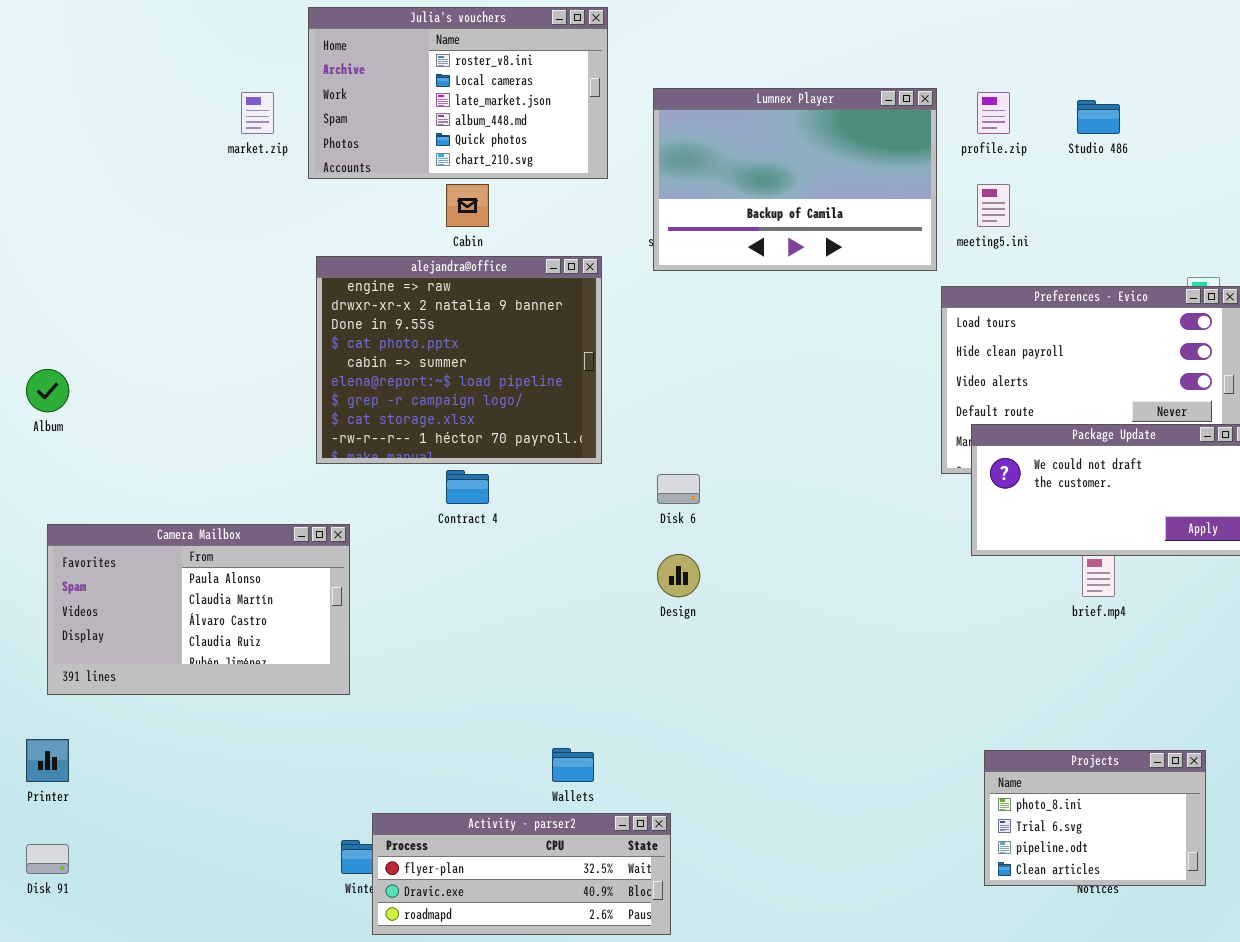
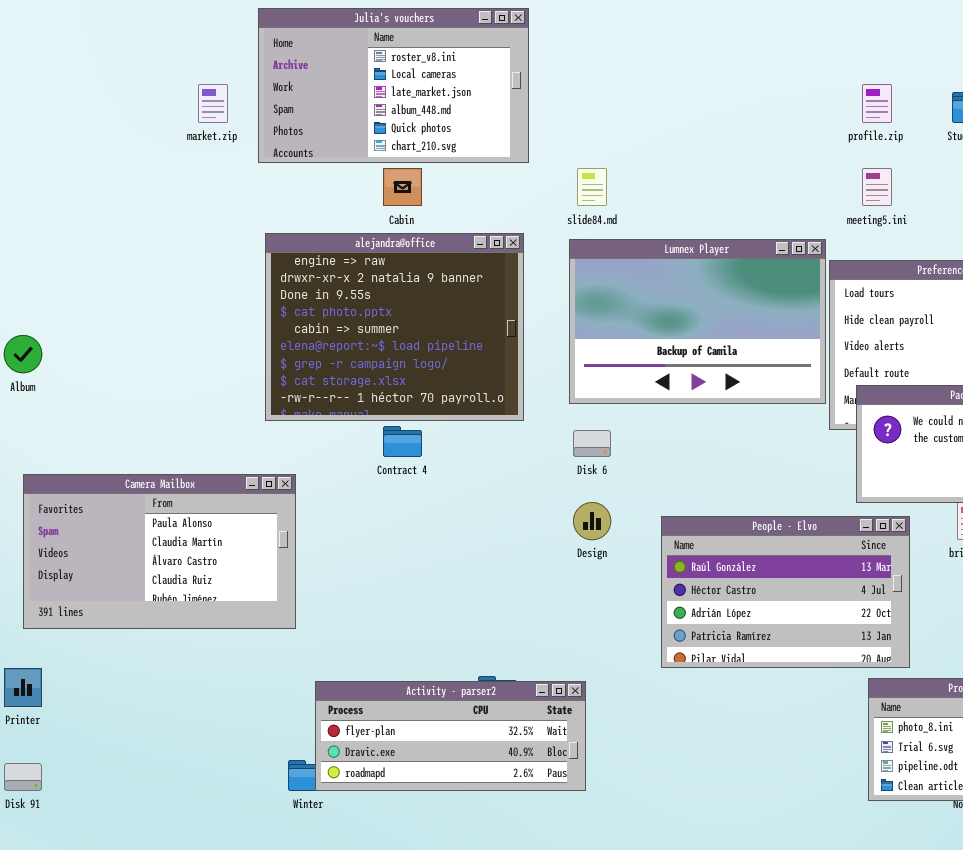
Lumnex Player: [653,88,937,271] -> [569,239,826,404], moved
People - Elvo: none -> [661,516,910,668], opened
Activity - parser2: [372,813,671,935] -> [315,681,586,791], moved

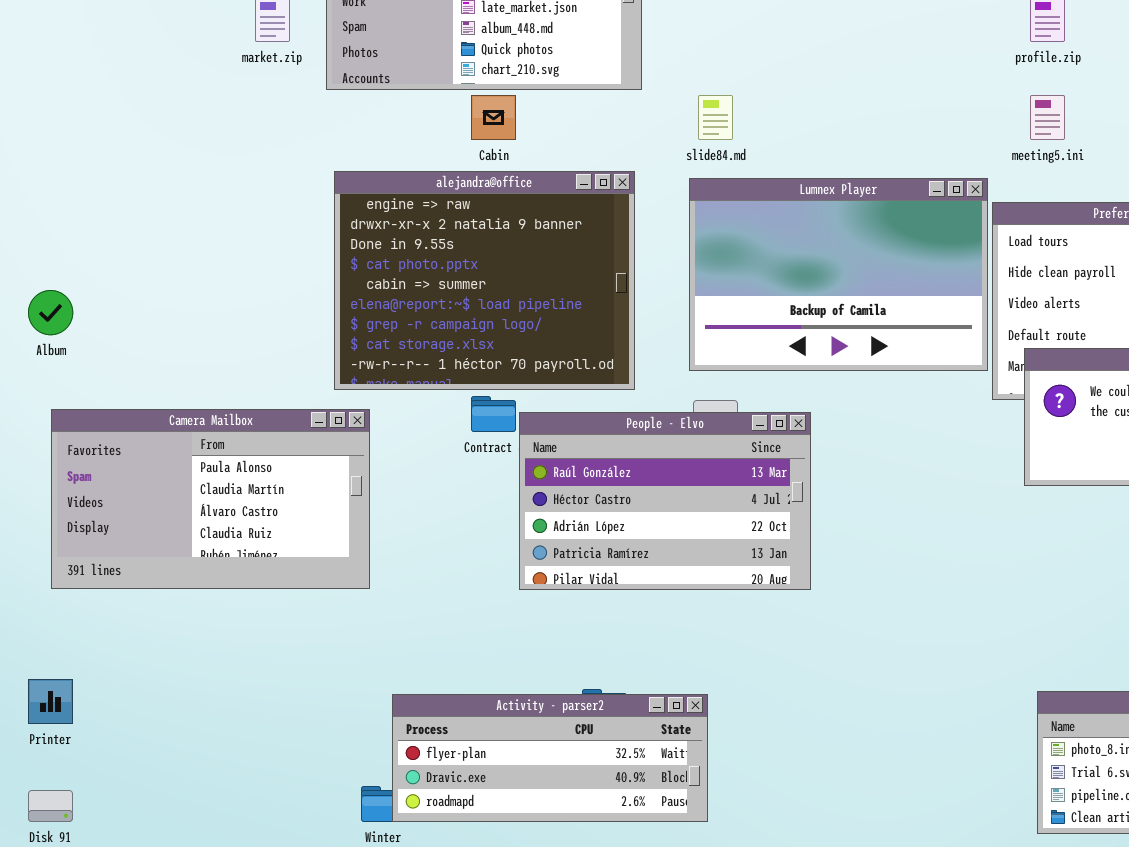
Camera Mailbox: [23,474,296,629] -> [51,409,370,589], moved
People - Elvo: [661,516,910,668] -> [519,412,811,590], moved

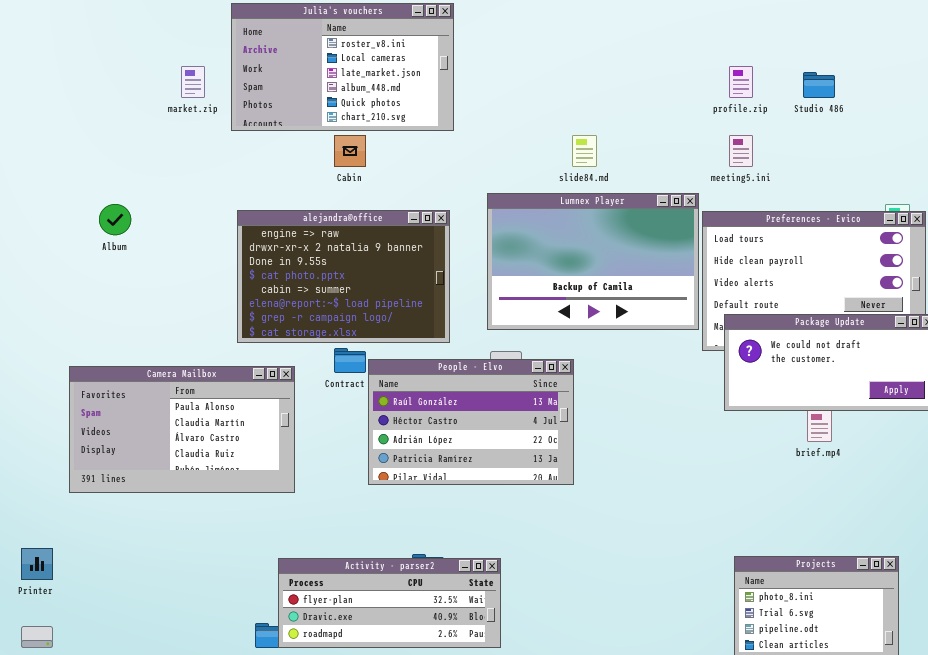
slide84.md: [698,95,733,140] -> [572,135,597,167], moved
alejandra@office: [334,171,635,390] -> [237,210,450,343], resized
Album: [28,290,73,335] -> [99,204,131,235], moved
Camera Mailbox: [51,409,370,589] -> [69,366,295,493], moved

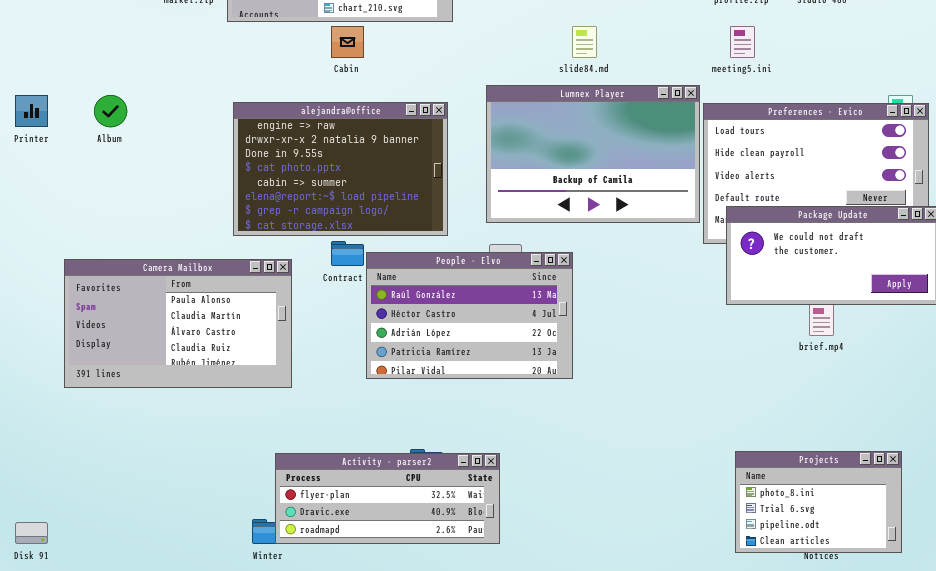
Printer: [21,548,53,580] -> [15,95,48,127], moved

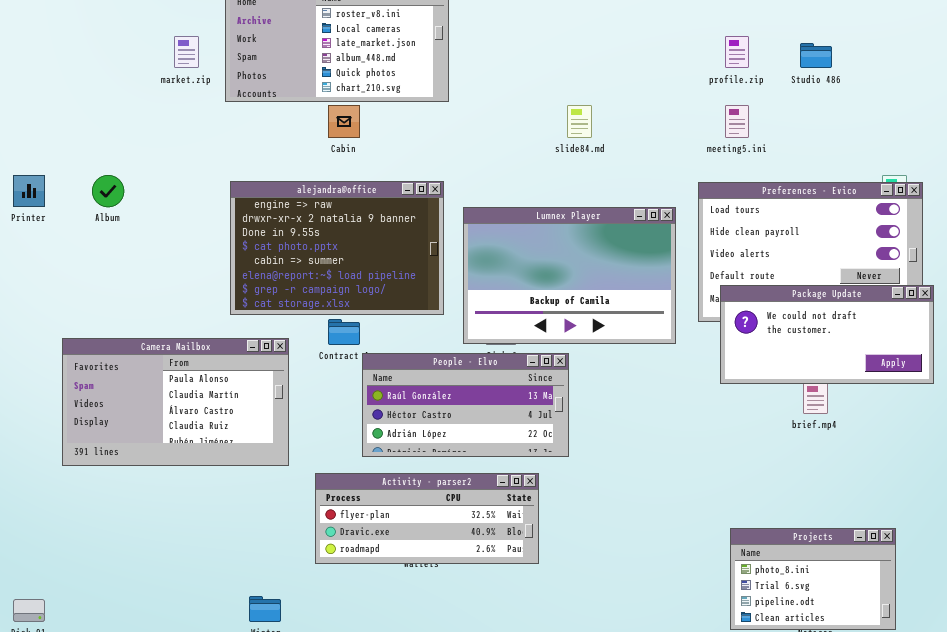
Lumnex Player: [486,85,700,223] -> [463,207,676,344], moved
People - Elvo: [366,252,573,379] -> [362,353,569,457], resized
Activity - parser2: [275,453,500,544] -> [315,473,539,564], moved

